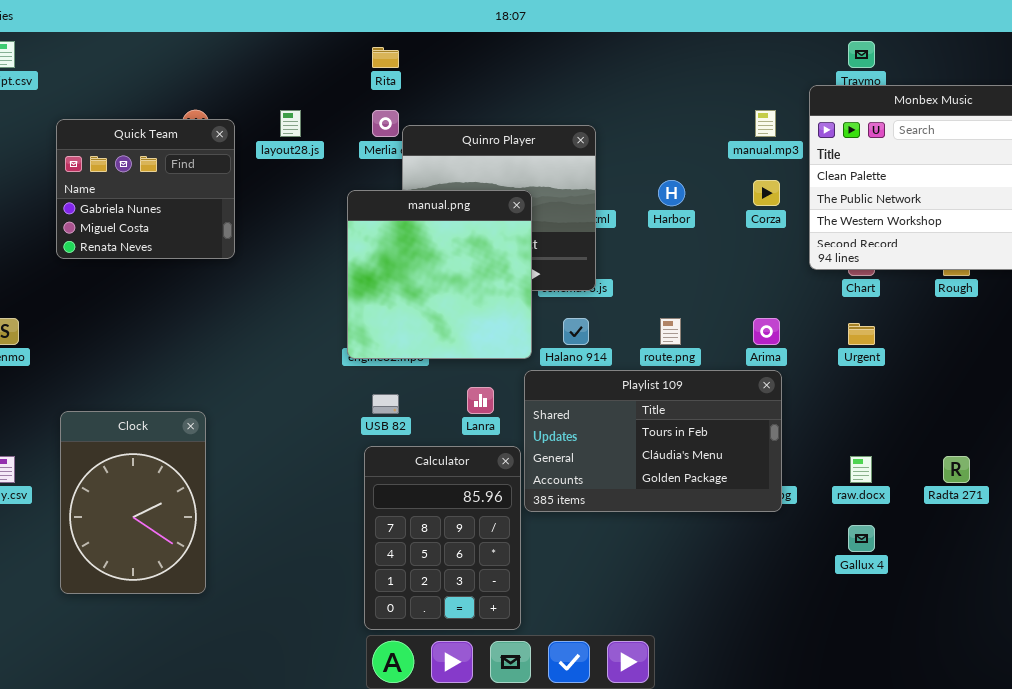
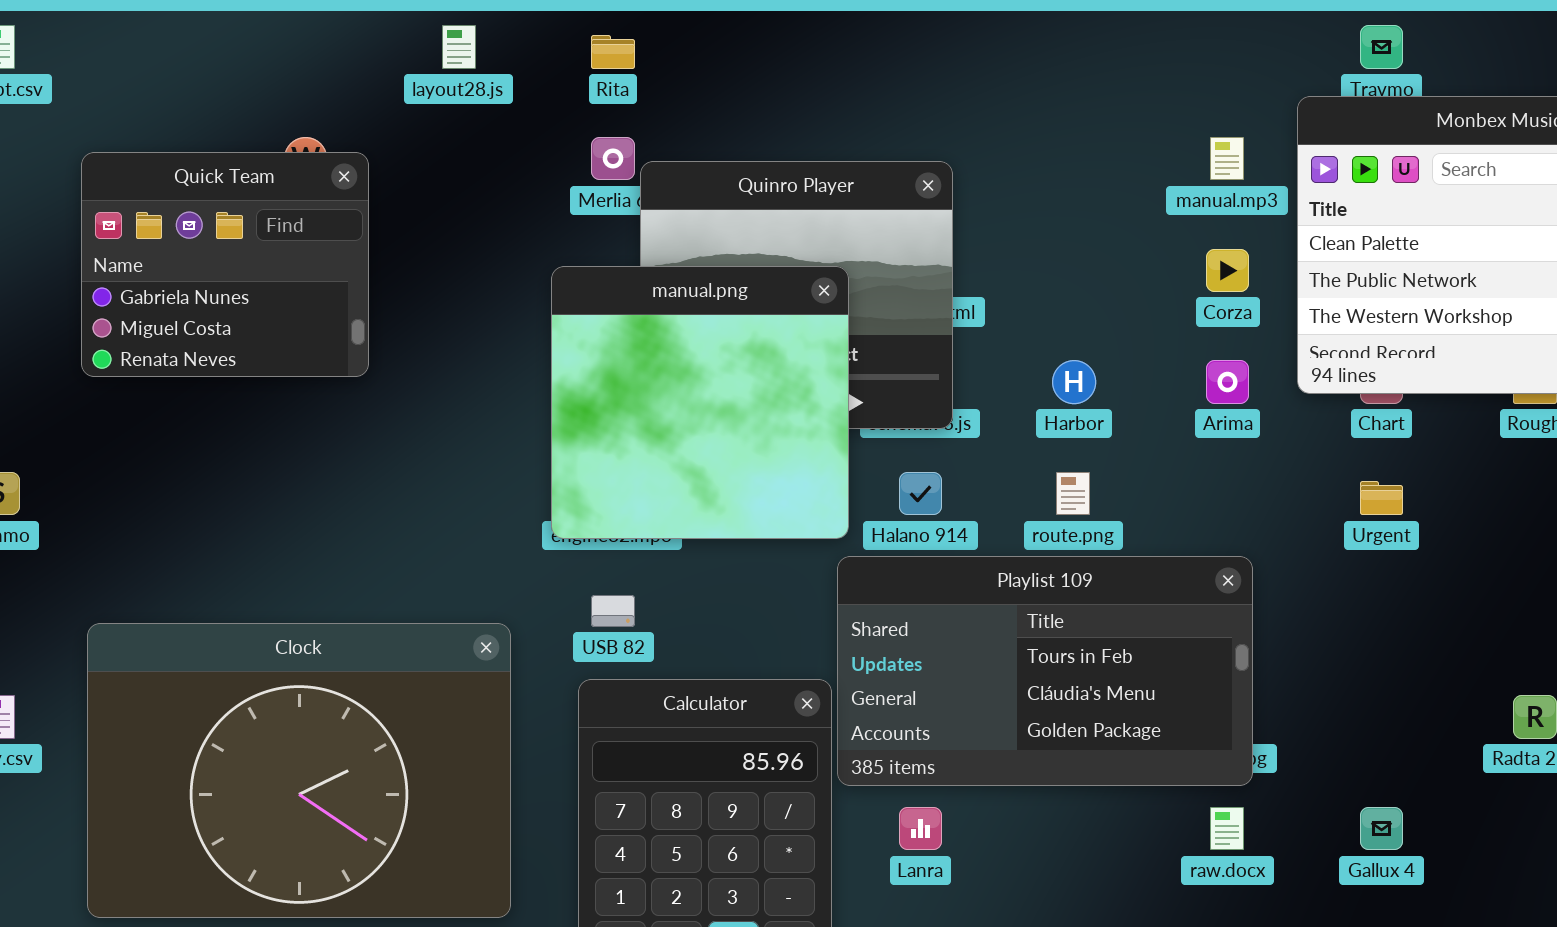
layout28.js: [280,110,301,137] -> [442,25,476,69], moved
Harbor: [658,180,685,206] -> [1052,360,1096,404], moved
Arima: [753,318,780,345] -> [1206,360,1249,404], moved
Lanra: [467,387,494,414] -> [899,807,942,850], moved
Clock: [60,411,206,594] -> [87,623,511,918], resized
raw.docx: [850,456,872,483] -> [1210,807,1244,850], moved

